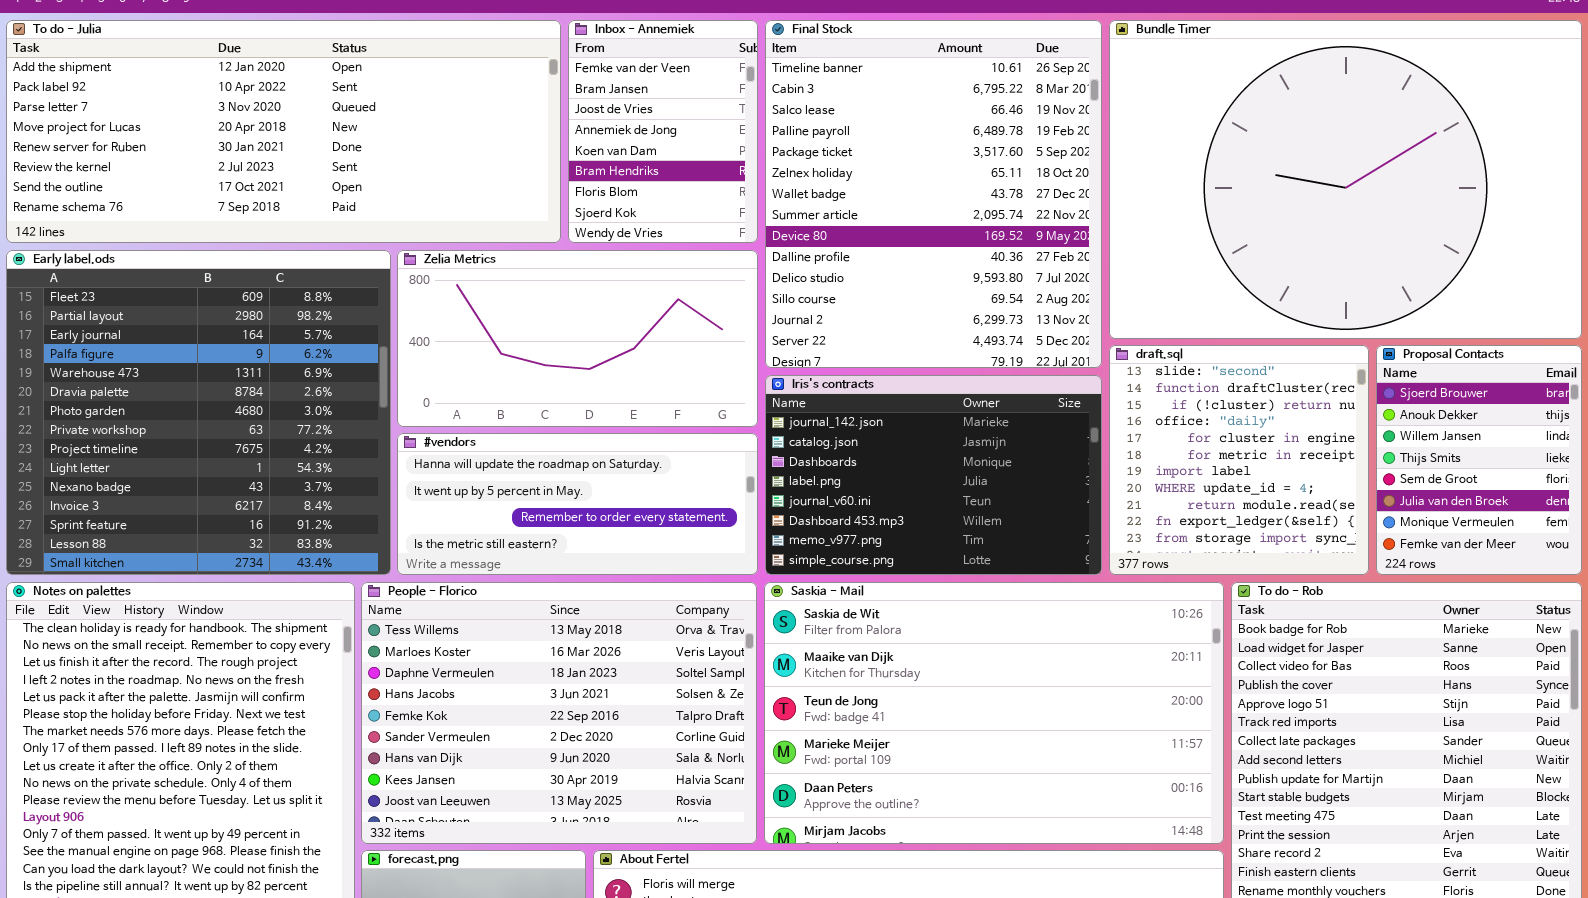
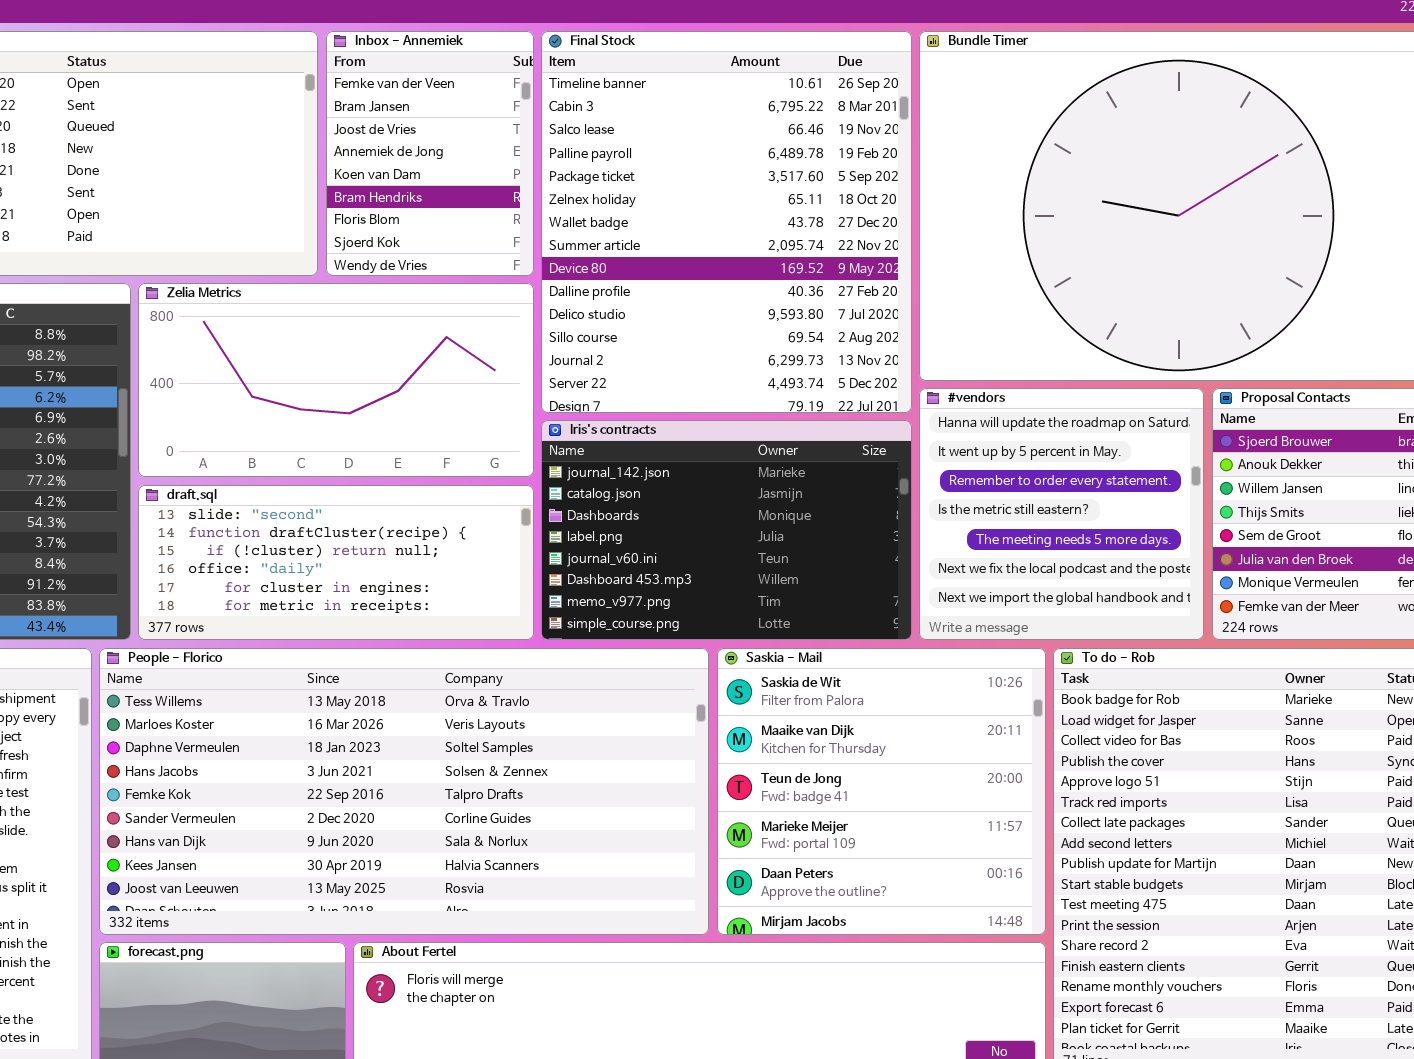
draft.sql: [1109,345,1369,575] -> [138,485,534,640], moved, resized
#vendors: [397,433,758,575] -> [919,388,1204,640], moved, resized
People - Florico: [361,582,757,844] -> [99,648,709,935], resized
Saskia - Mail: [764,582,1224,844] -> [717,648,1046,935], resized

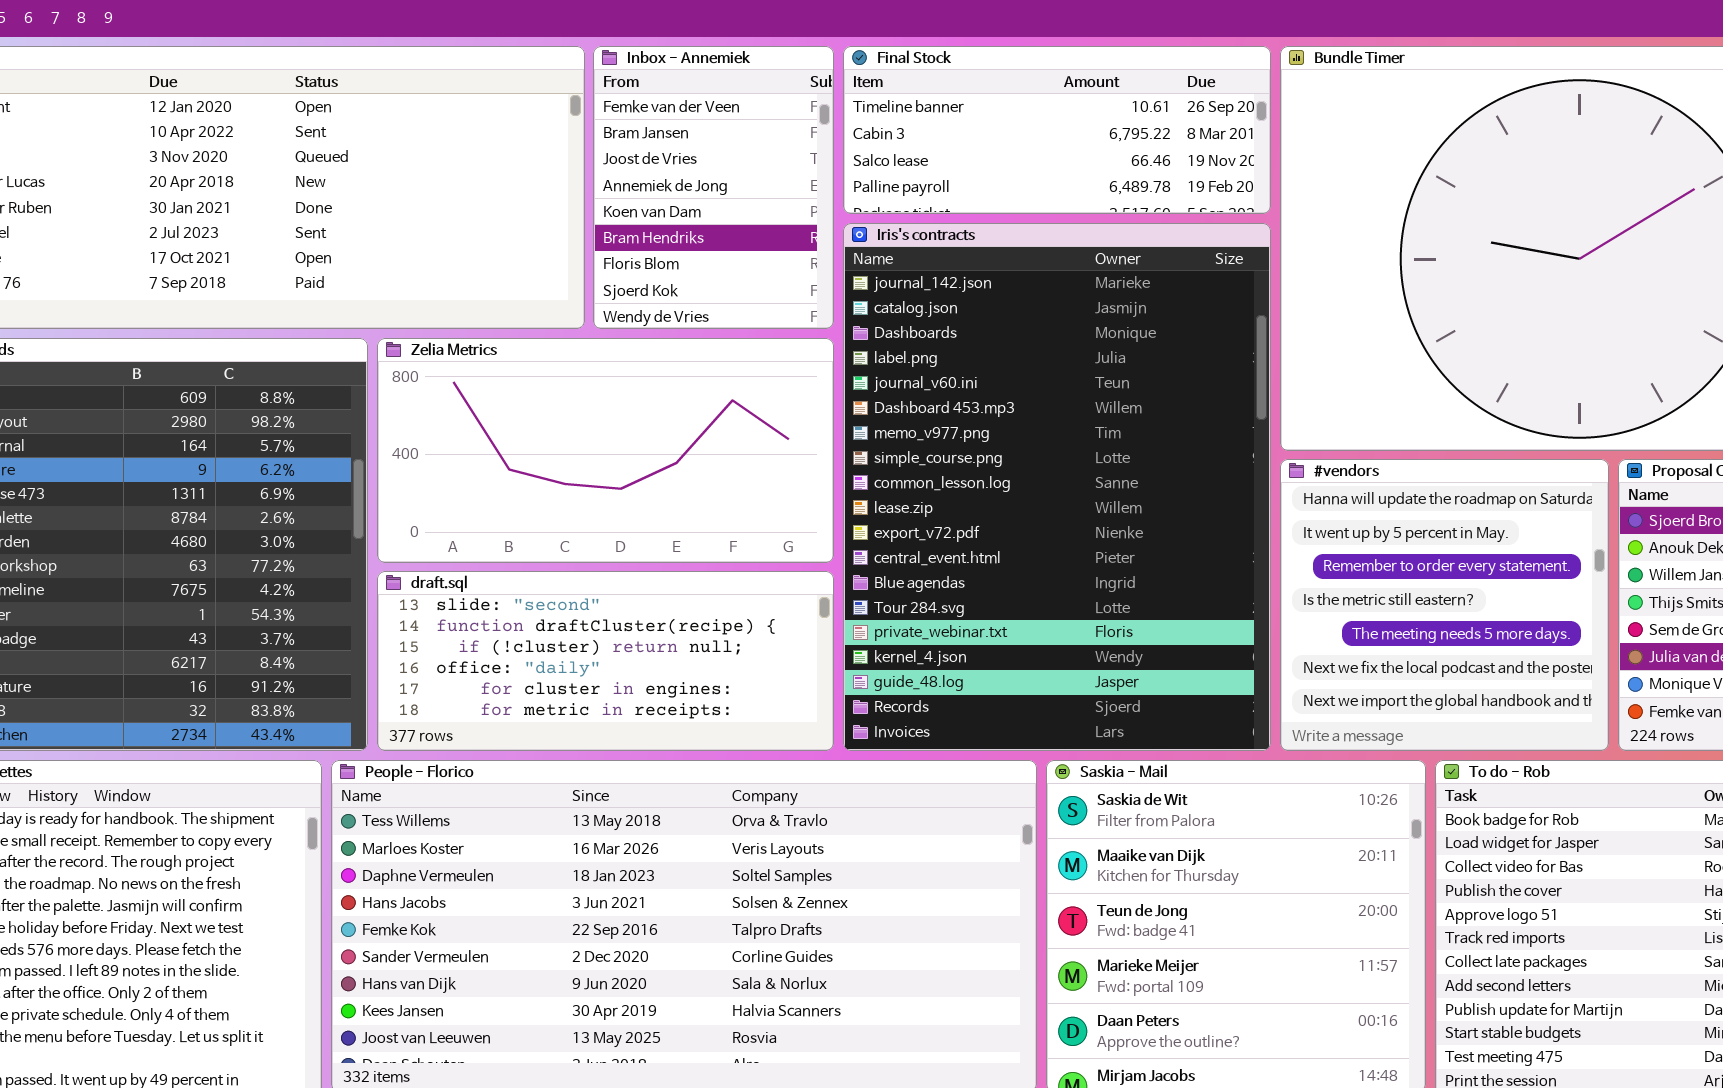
Final Stock: [541,31,912,413] -> [843,46,1271,214], resized
Iris's contracts: [541,420,912,640] -> [843,223,1271,751], resized

